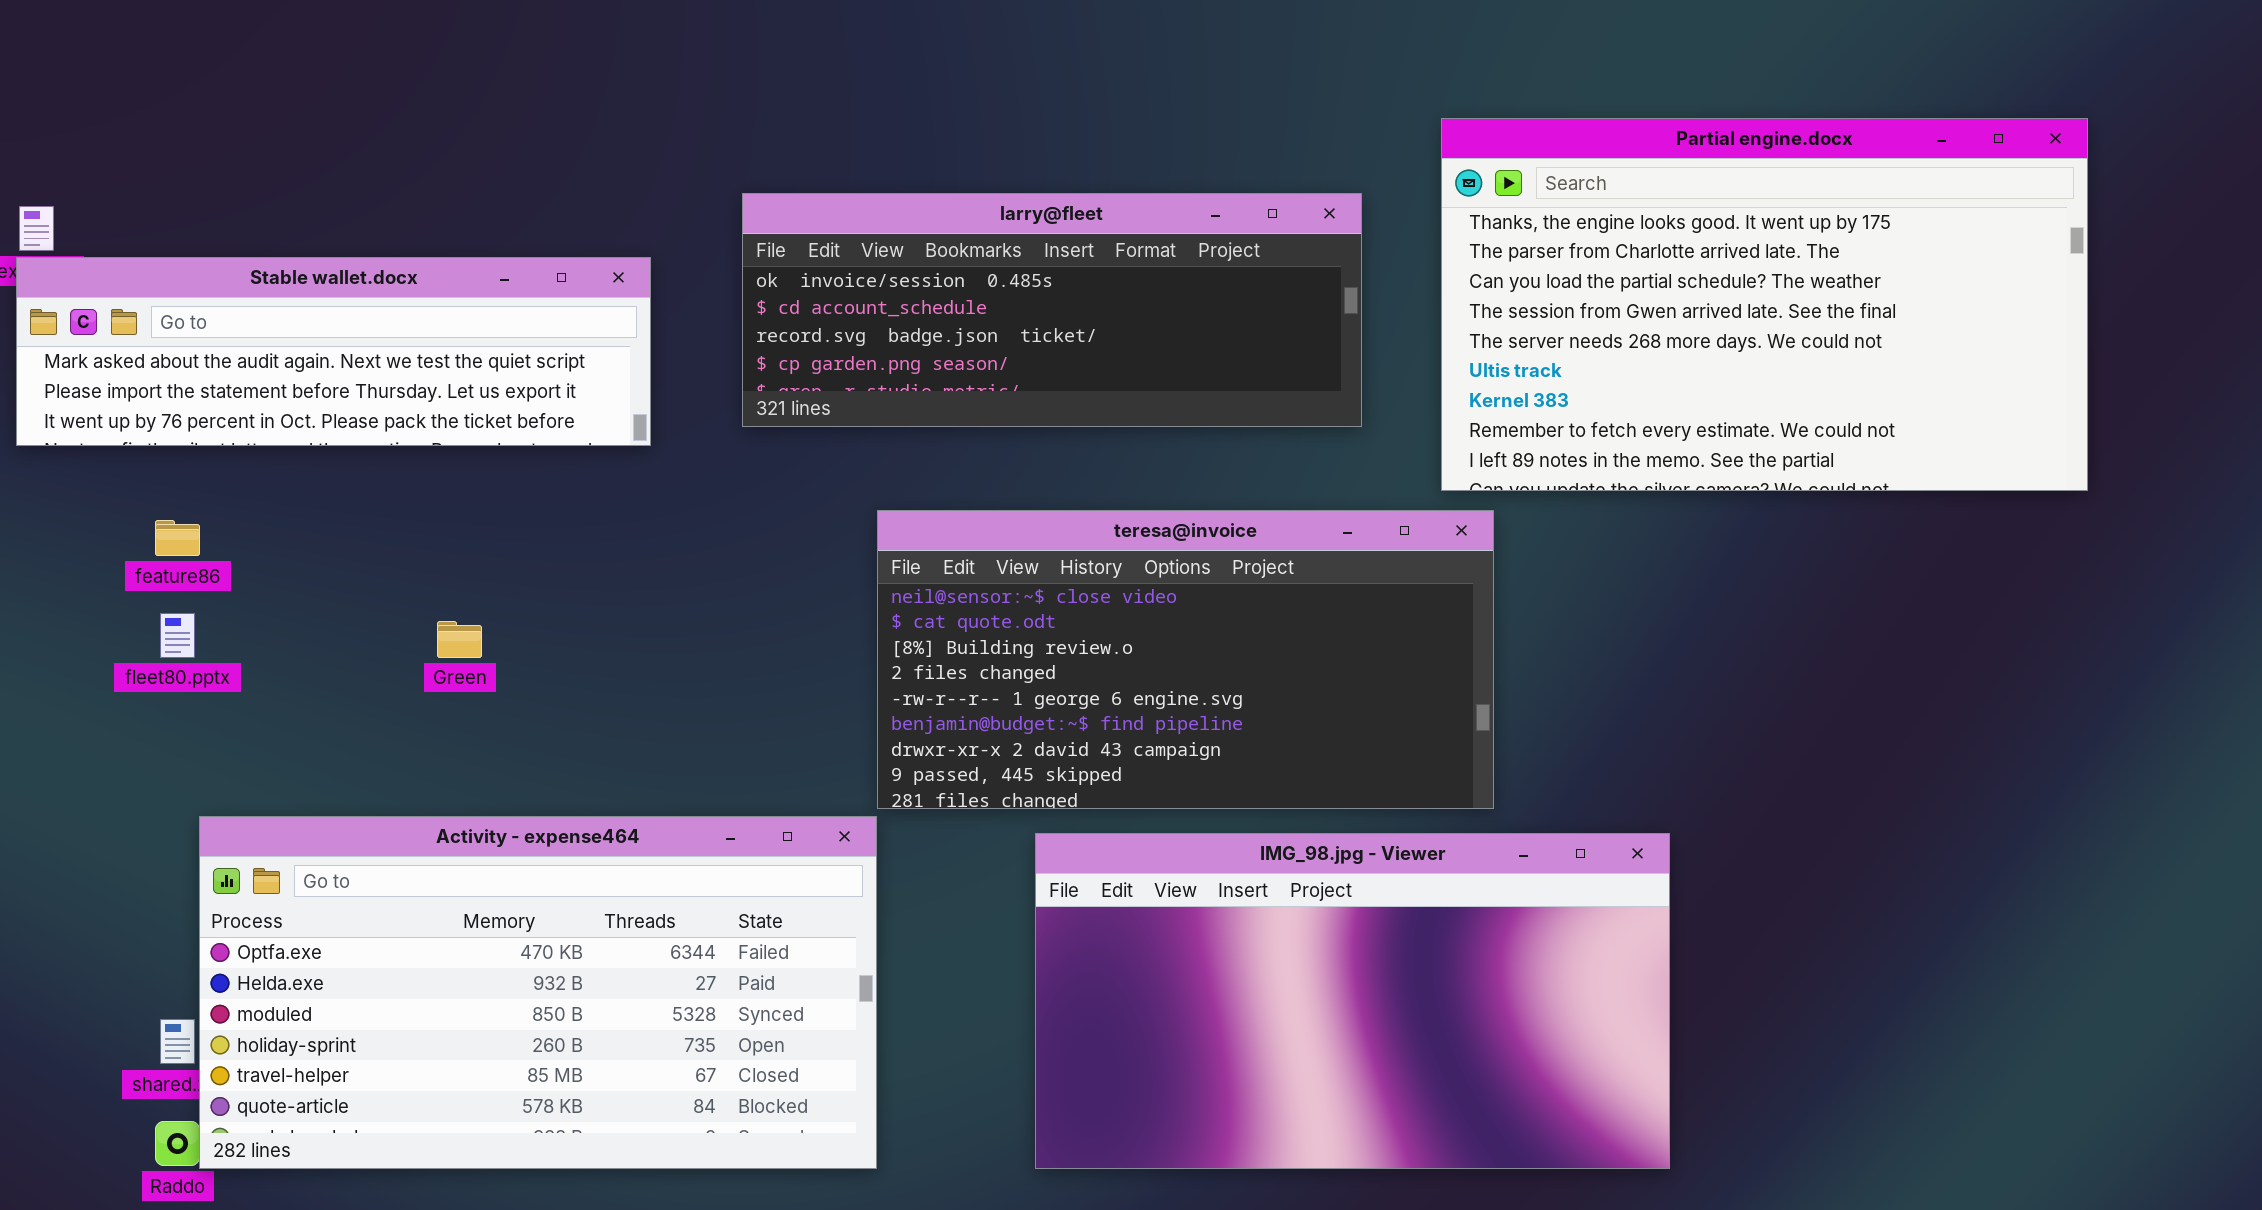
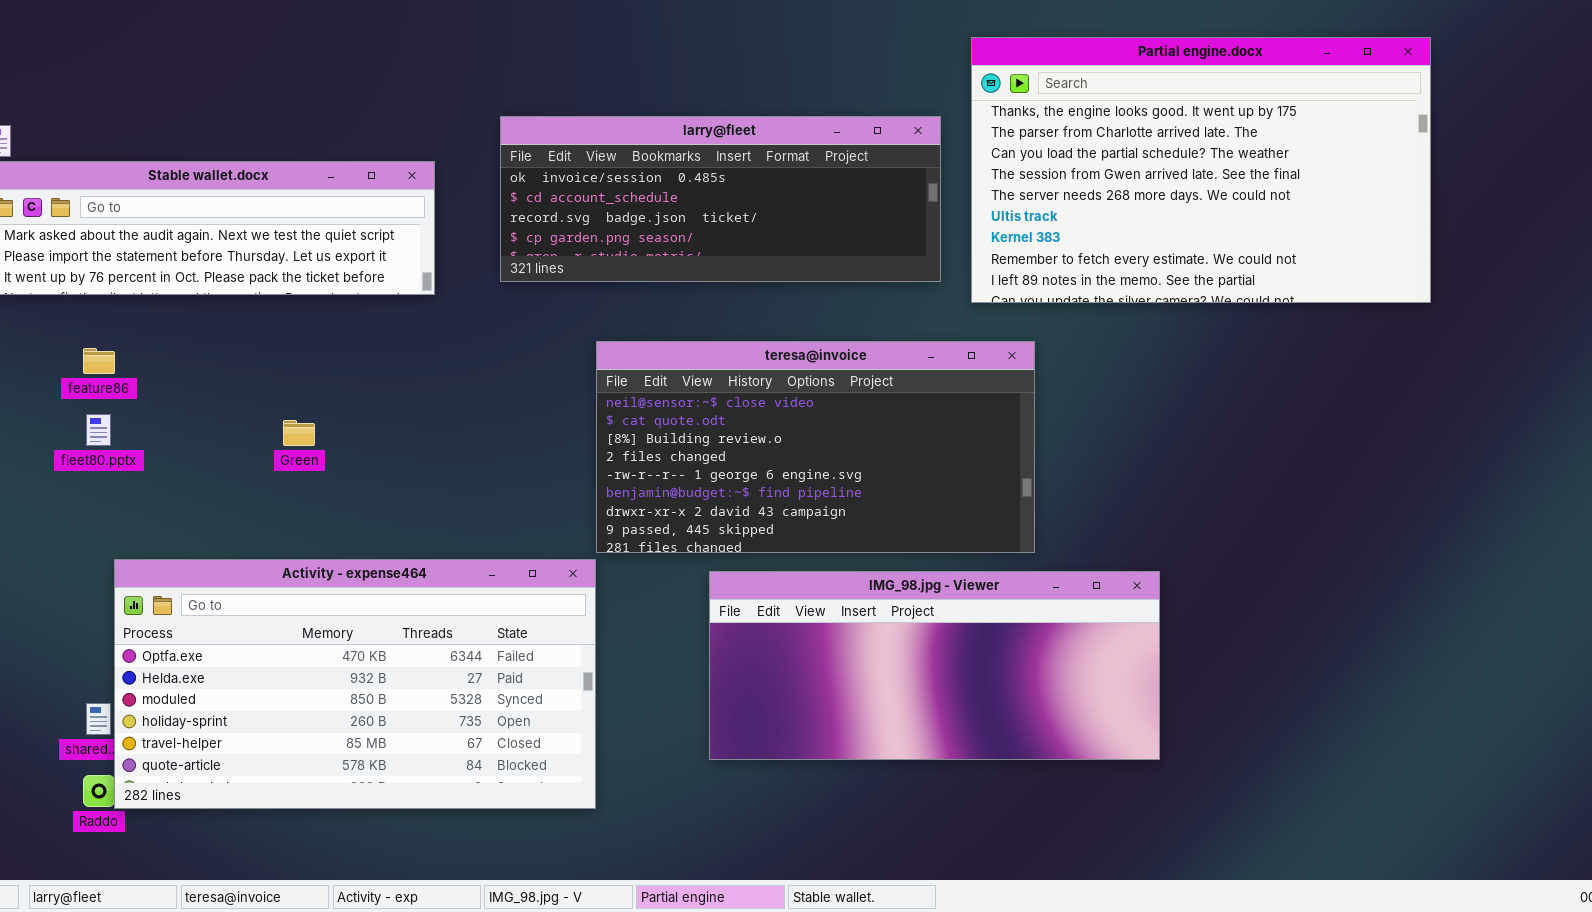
Partial engine.docx: [1441,118,2088,491] -> [971,37,1431,303], moved
IMG_98.jpg - Viewer: [1035,833,1670,1169] -> [709,571,1160,760], resized

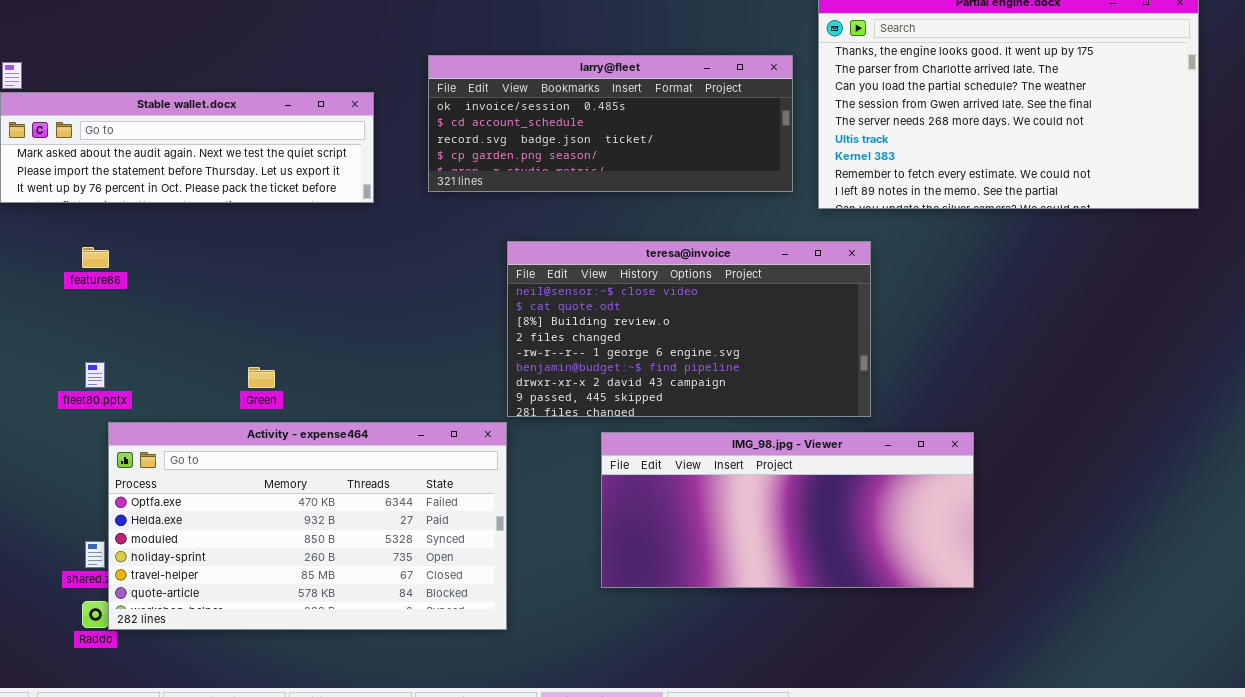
fleet80.pptx: [86,414,111,446] -> [85,362,105,388], moved
Green: [283,420,315,446] -> [248,367,275,388], moved

